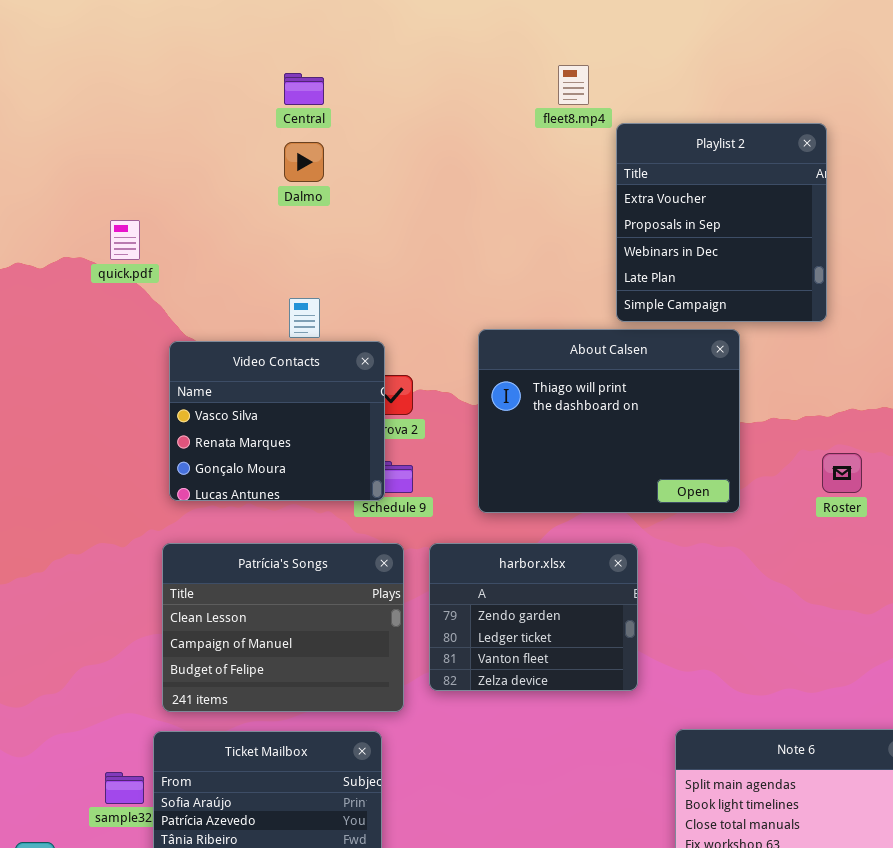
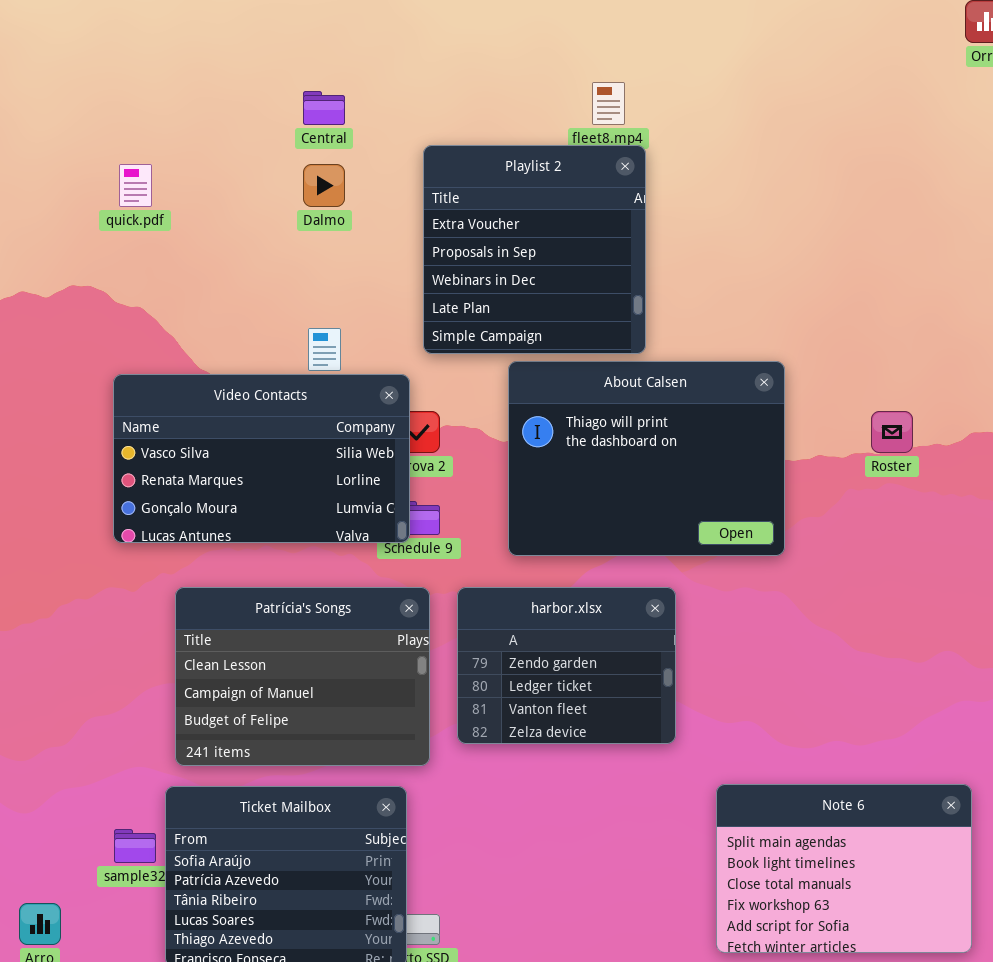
Playlist 2: [616,123,827,322] -> [423,145,646,354], moved
quick.pdf: [110,220,140,260] -> [119,164,152,207], moved
Video Contacts: [169,341,385,501] -> [113,374,410,543], resized
Roster: [822,453,862,493] -> [871,411,913,453], moved

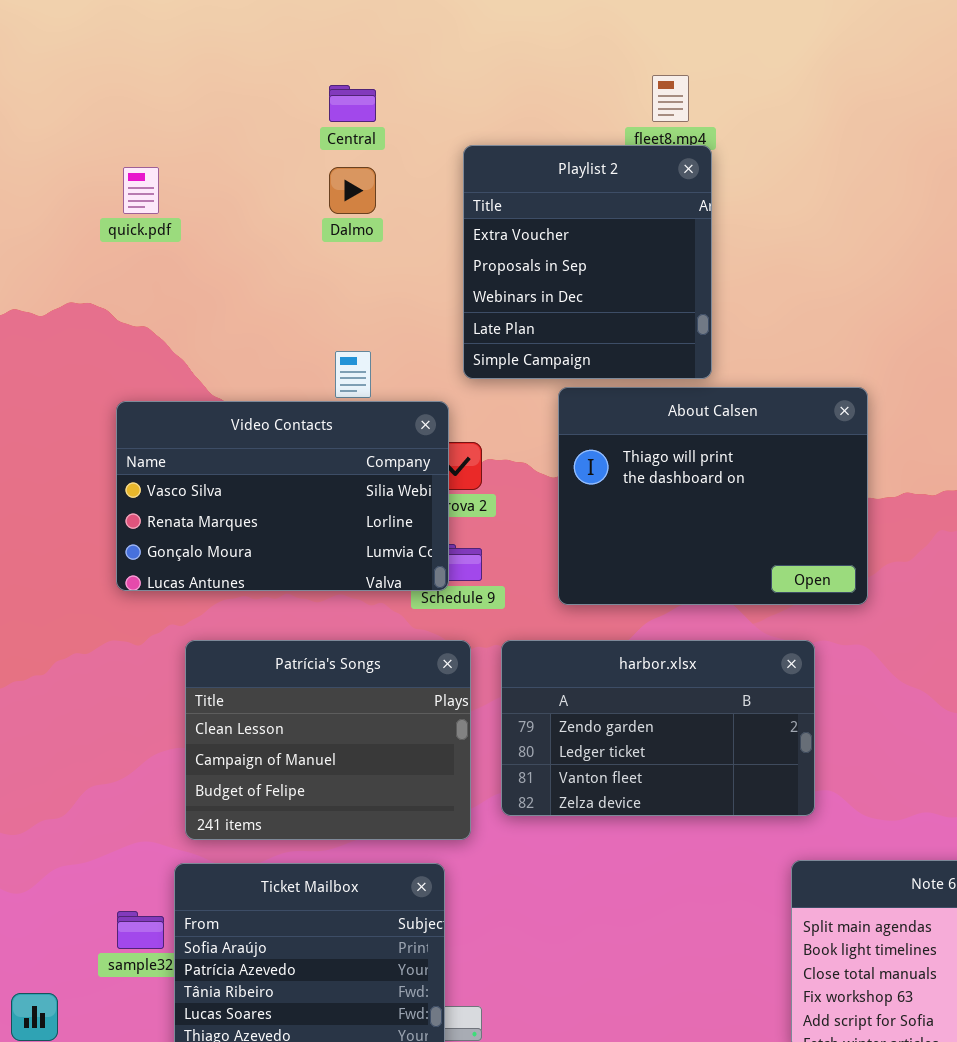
harbor.xlsx: [457,587,676,744] -> [501,640,815,816], resized

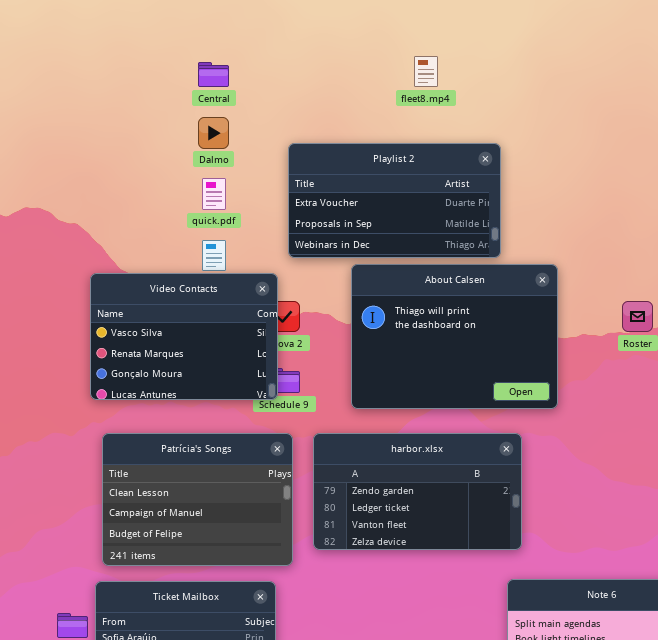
Playlist 2: [463,145,712,379] -> [288,143,501,258], resized
quick.pdf: [123,167,159,214] -> [202,178,226,210], moved
Video Contacts: [116,401,449,591] -> [90,273,278,400], resized

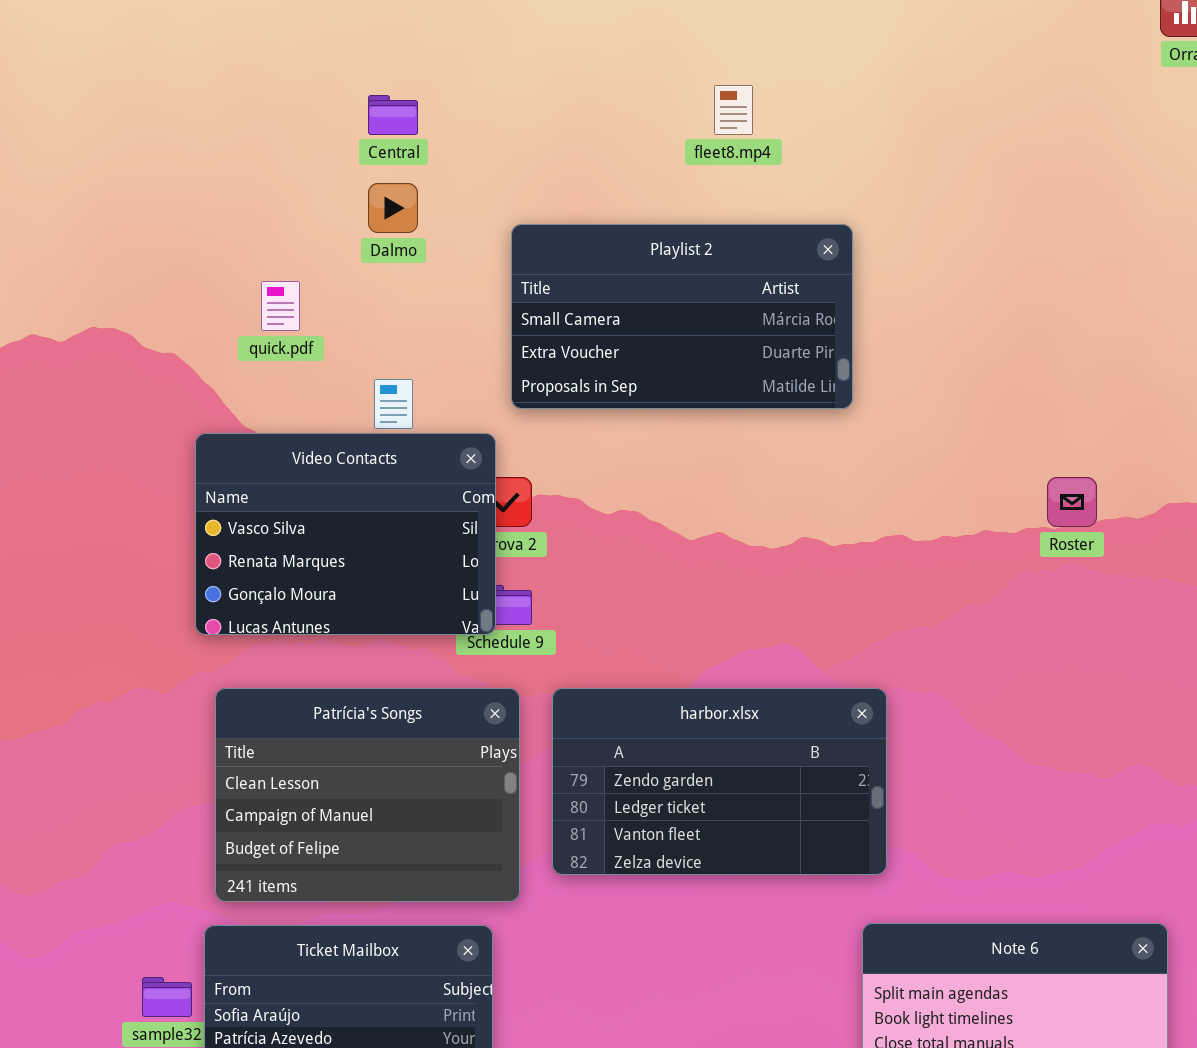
Playlist 2: [288,143,501,258] -> [511,224,853,409], scrolled up 1 row
quick.pdf: [202,178,226,210] -> [261,281,300,331], moved
About Calsen: [351,264,558,409] -> none, closed

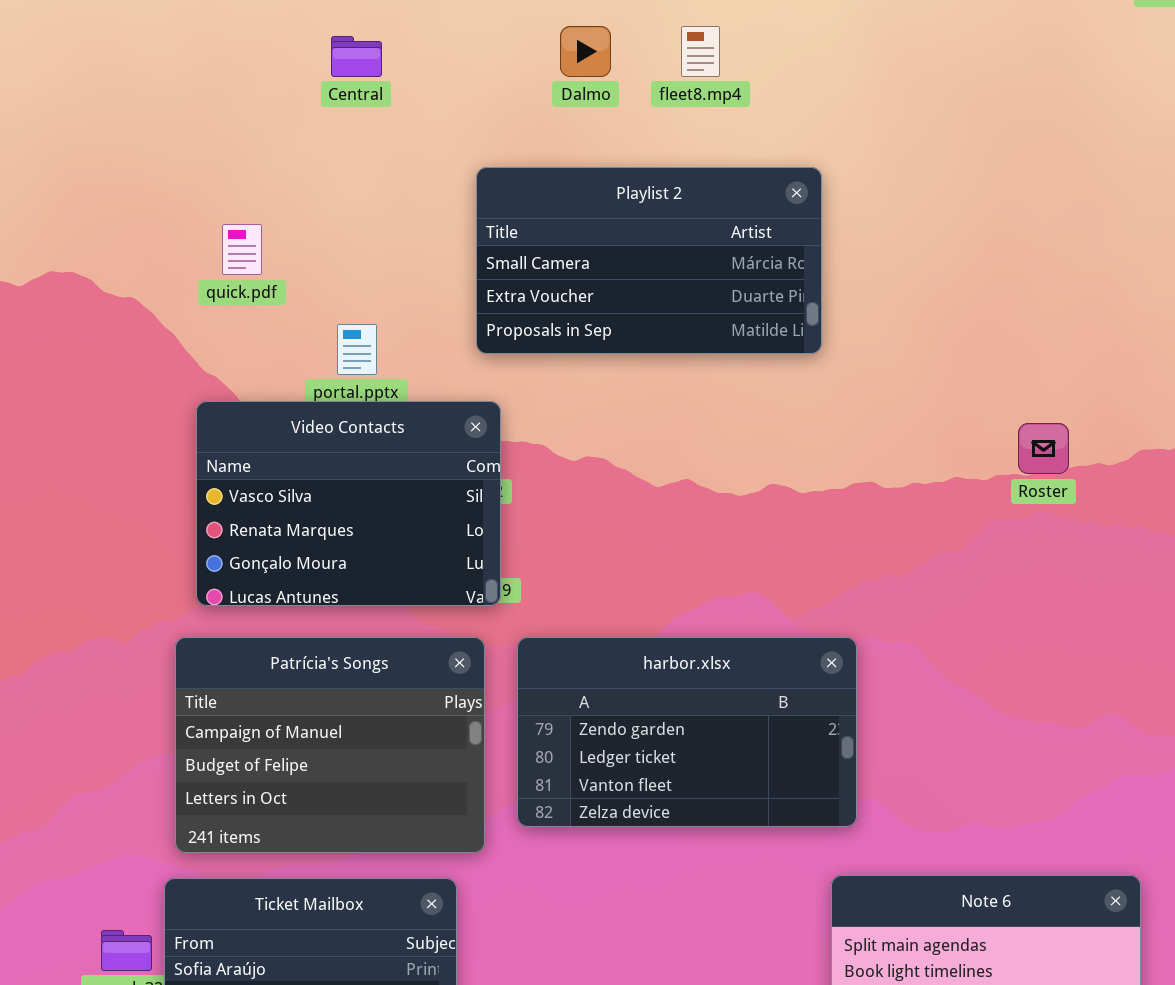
Dalmo: [368,183,418,233] -> [560,26,611,77], moved
Video Contacts: [195,433,496,635] -> [196,401,501,606], moved
Patrícia's Songs: [215,688,520,902] -> [175,637,485,853], scrolled down 1 row

